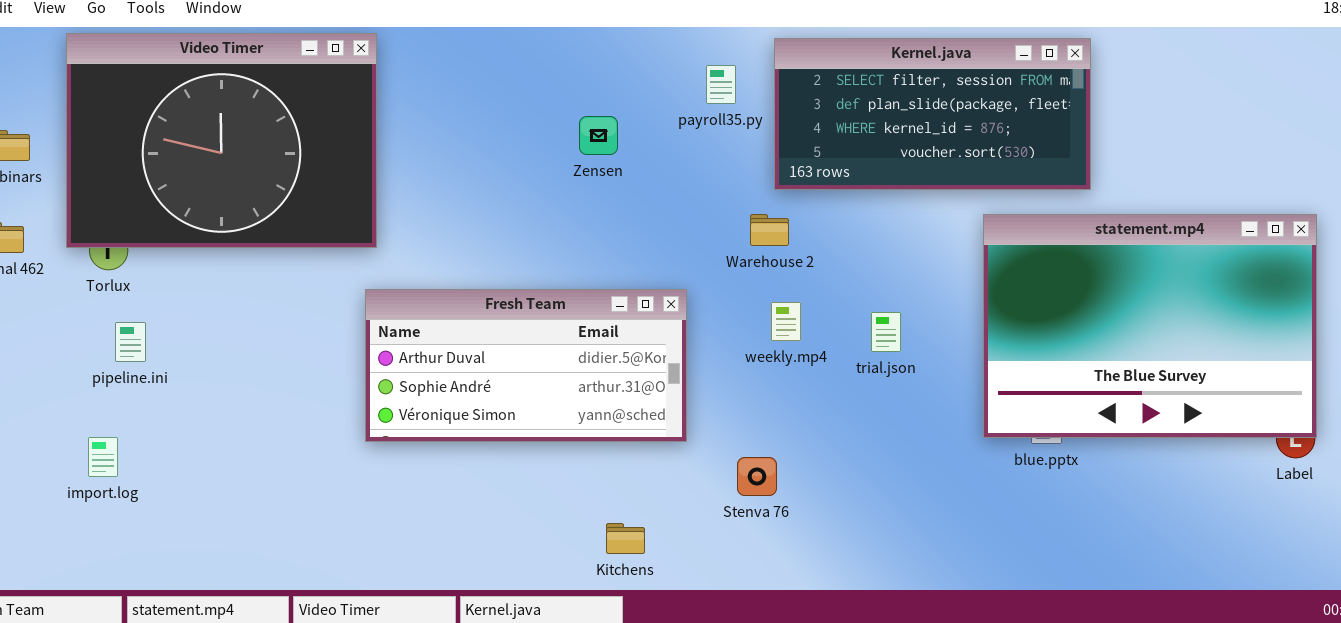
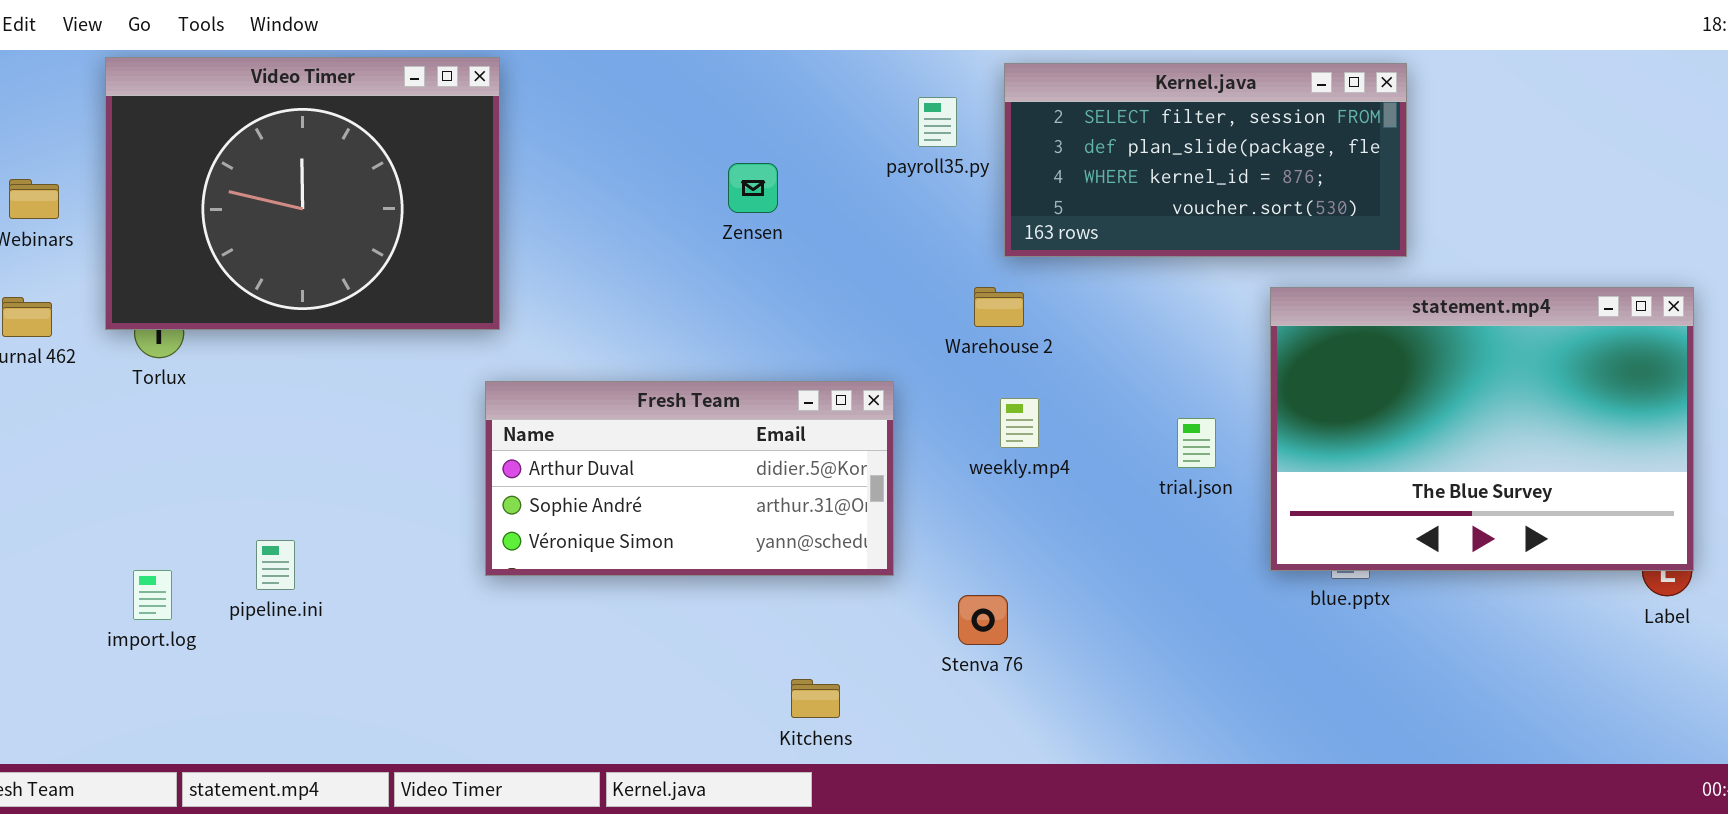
Zensen: [579,116,618,155] -> [728,163,778,213], moved
trial.json: [871,312,901,352] -> [1177,418,1216,468], moved
pipeline.ini: [115,322,146,362] -> [256,540,295,590], moved

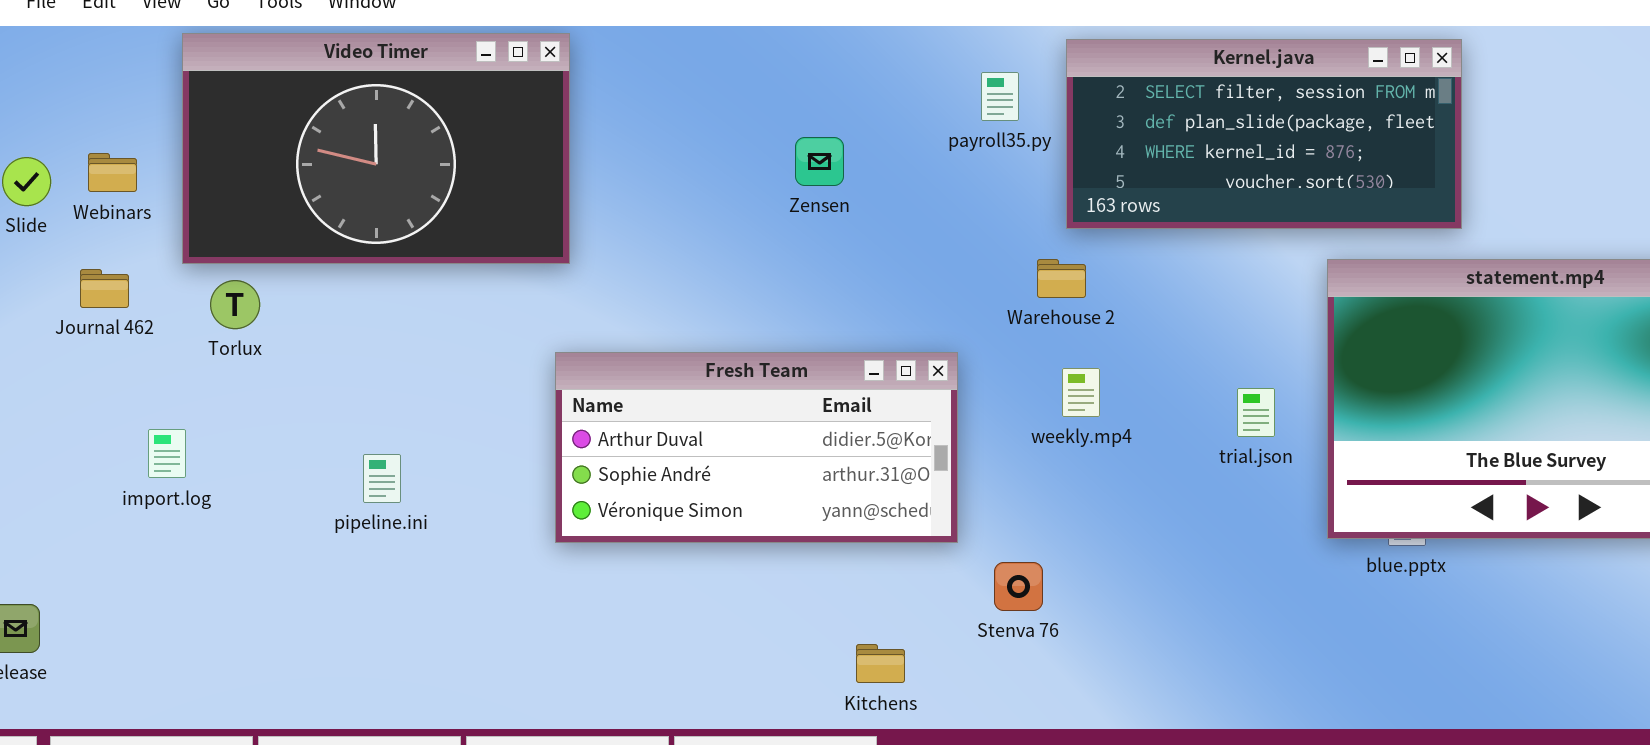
Video Timer: [105,57,500,330] -> [182,33,570,264], resized
pipeline.ini: [256,540,295,590] -> [363,454,401,503], moved
import.log: [133,570,172,620] -> [148,429,186,478], moved
Stenva 76: [958,595,1008,645] -> [994,562,1043,611], moved

